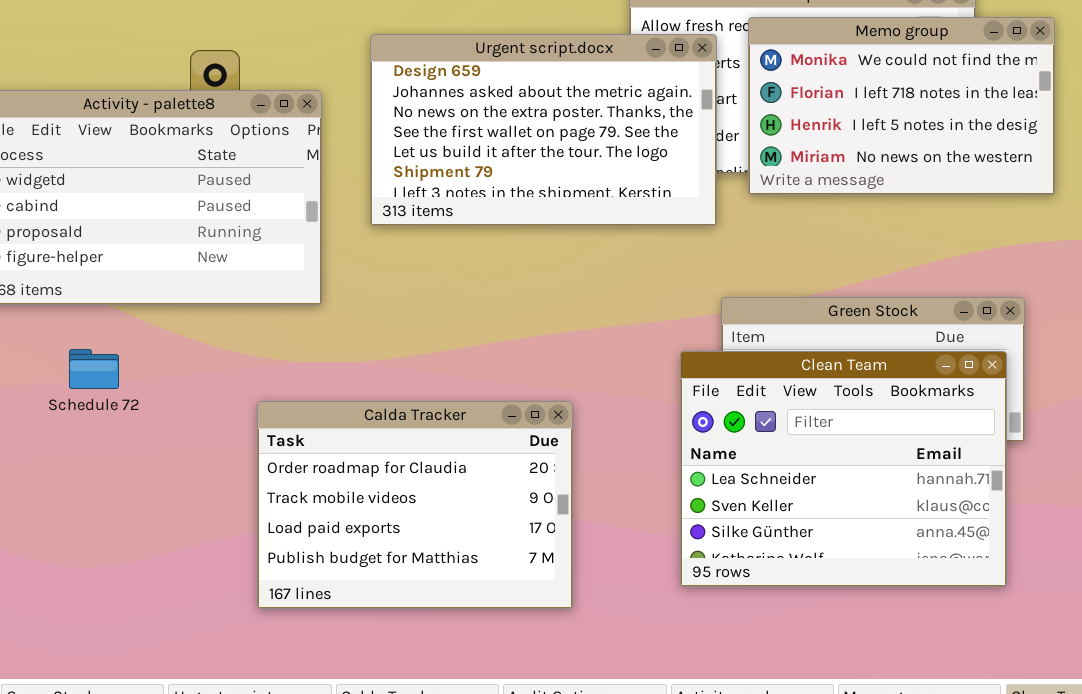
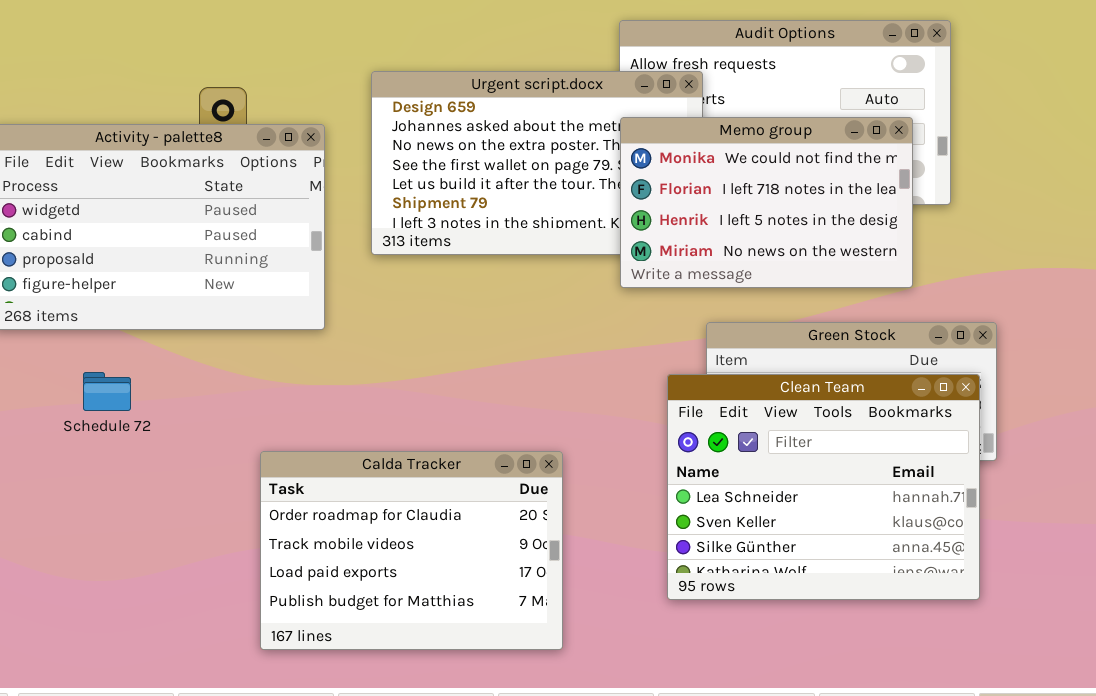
Memo group: [748,17,1055,195] -> [620,117,913,288], moved
Calda Tracker: [257,401,573,609] -> [260,451,563,650], moved

